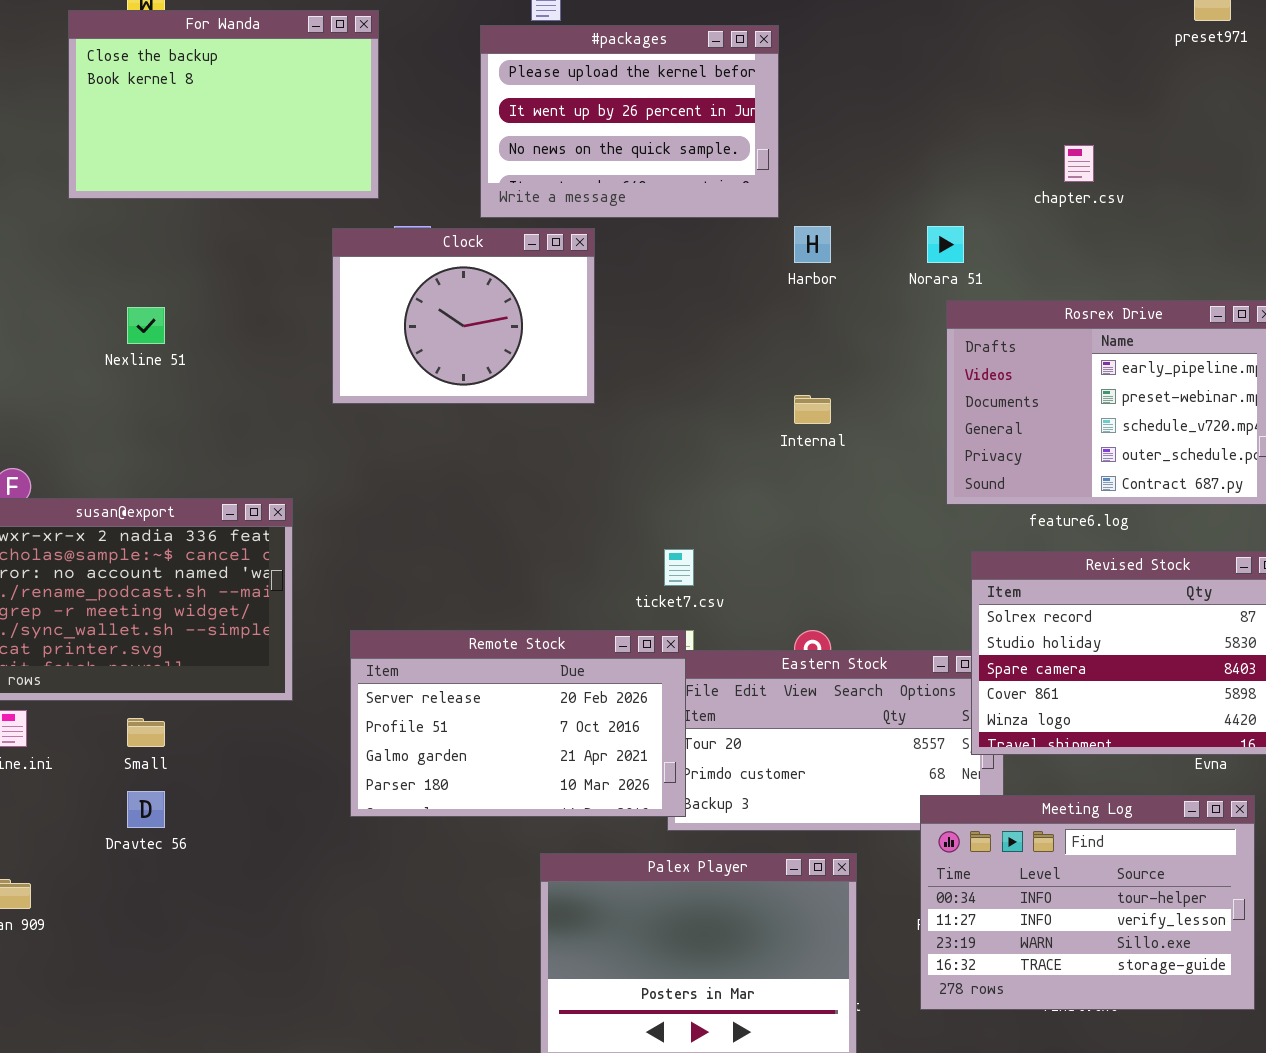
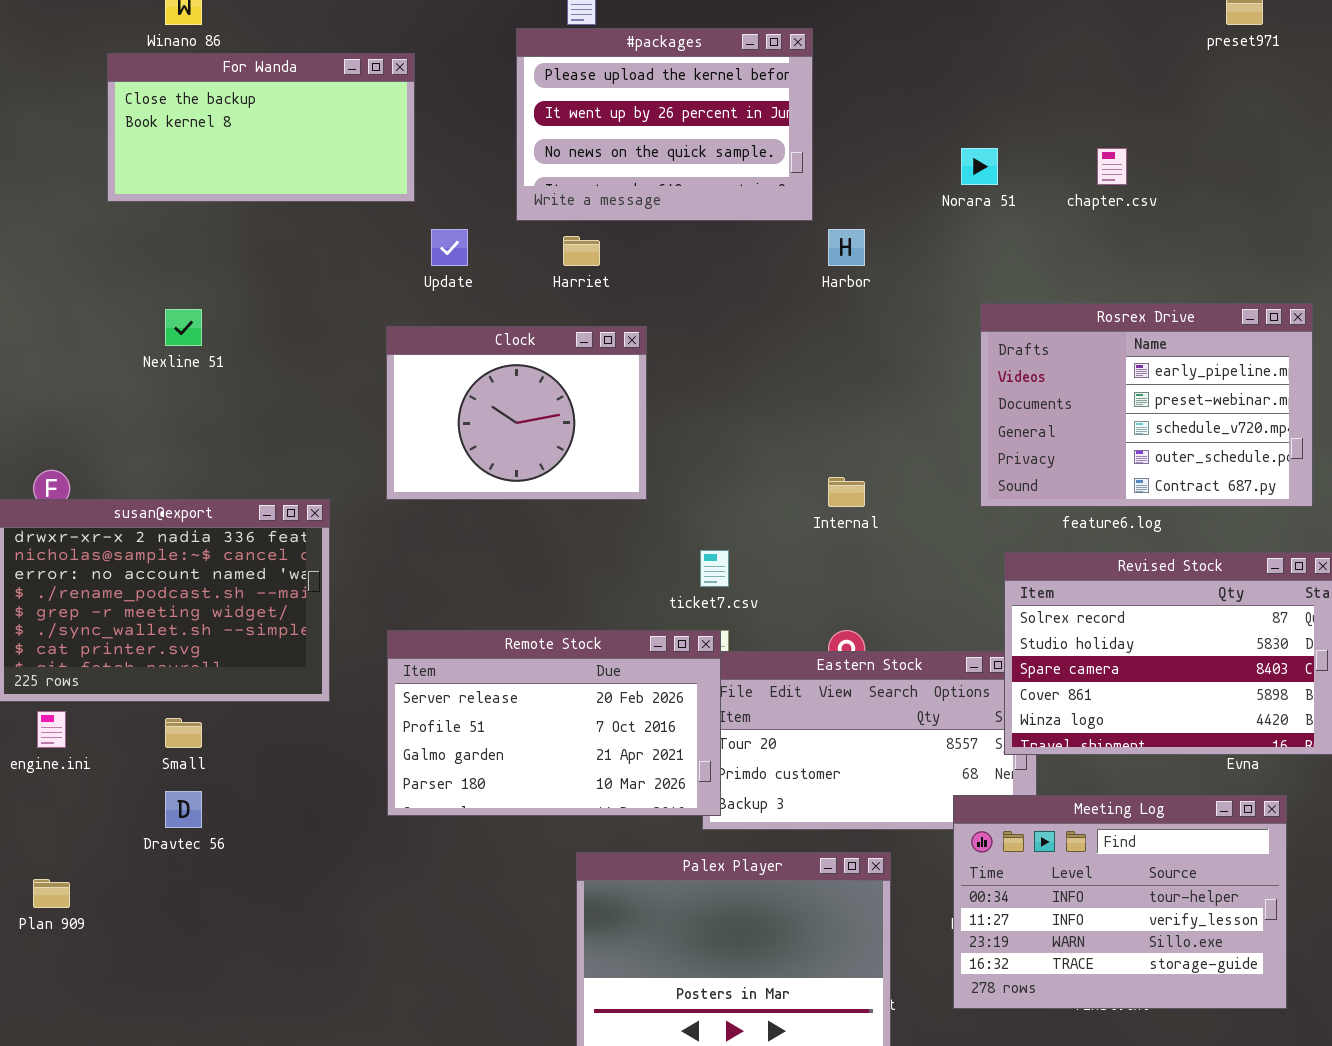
For Wanda: [68,10,379,199] -> [107,53,415,202], resized
Norara 51: [927,226,964,263] -> [961,148,998,185], moved
Clock: [332,228,595,404] -> [386,326,647,500], moved
Internal: [794,395,831,424] -> [828,477,865,507], moved

